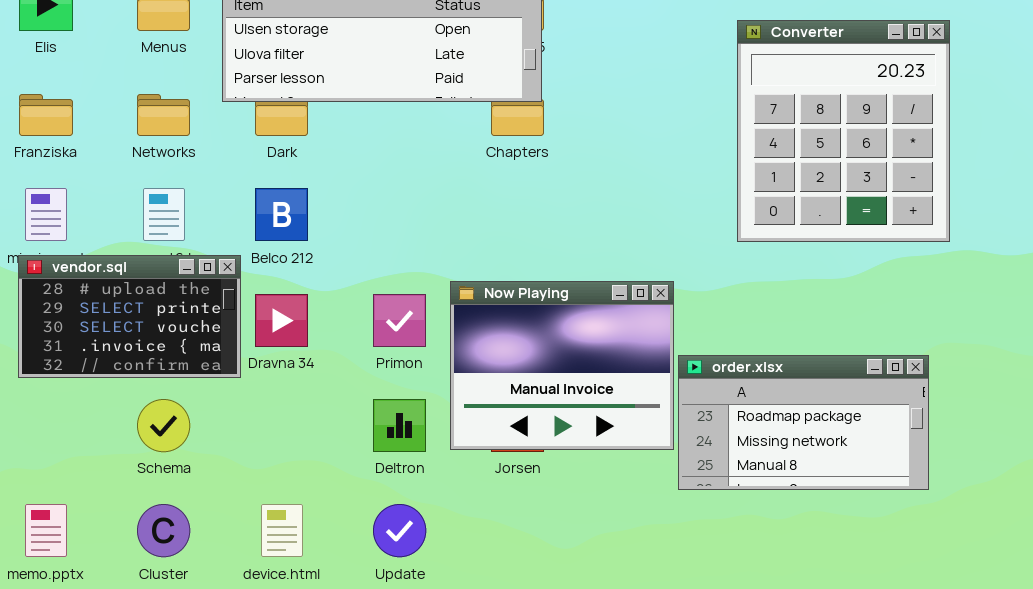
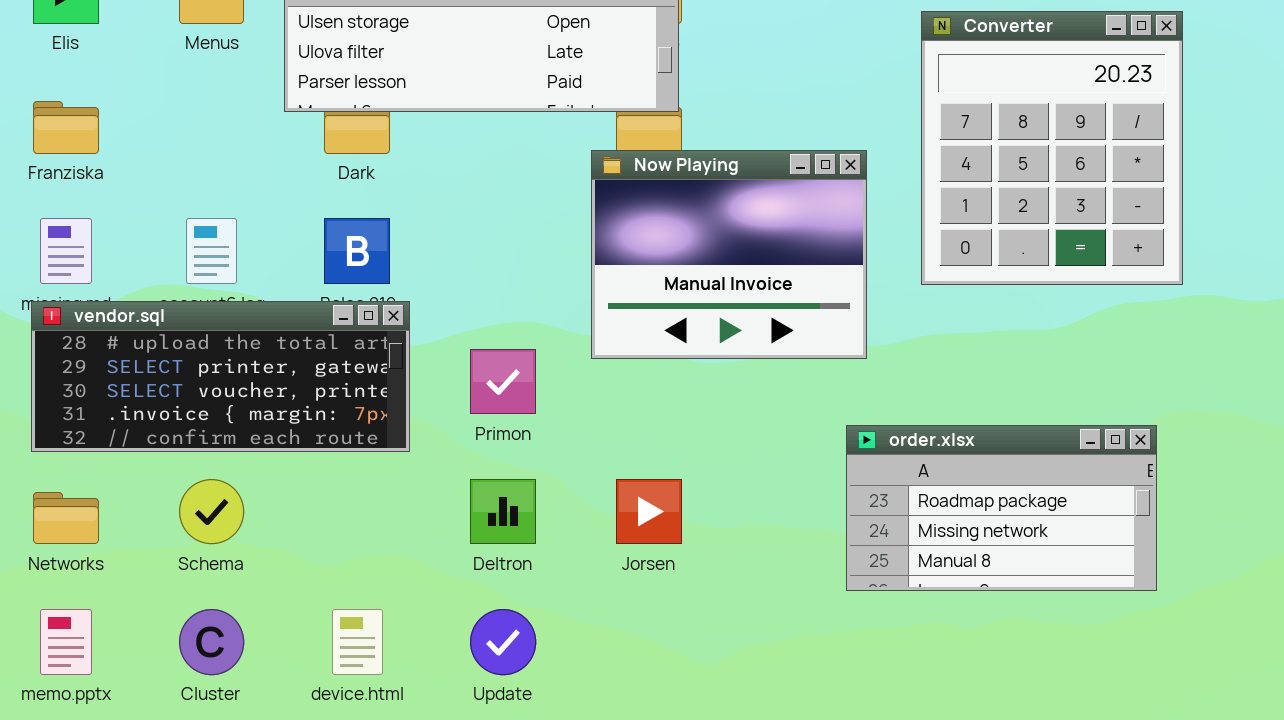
Networks: [137,94,190,136] -> [33,492,99,544], moved
vendor.sql: [18,255,241,378] -> [31,301,410,452], resized
Now Playing: [450,281,674,450] -> [591,150,867,359], moved

